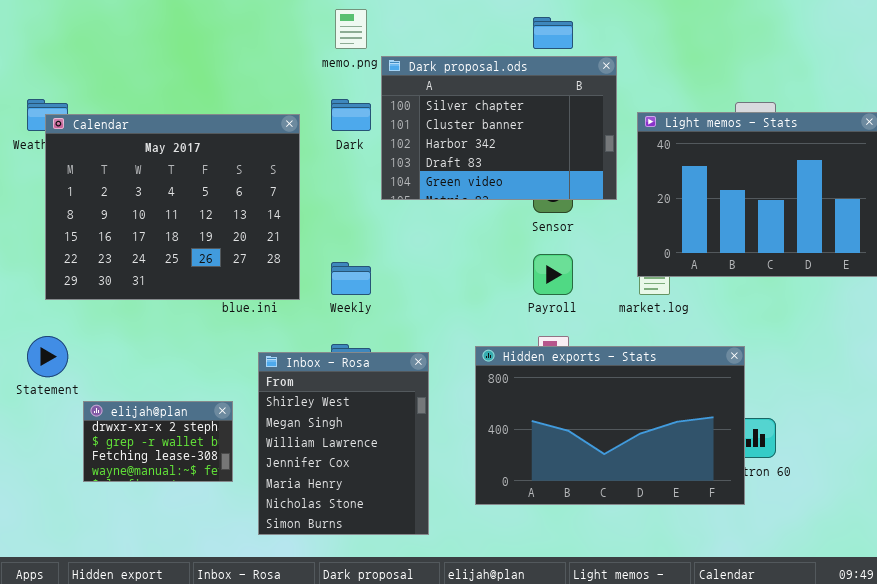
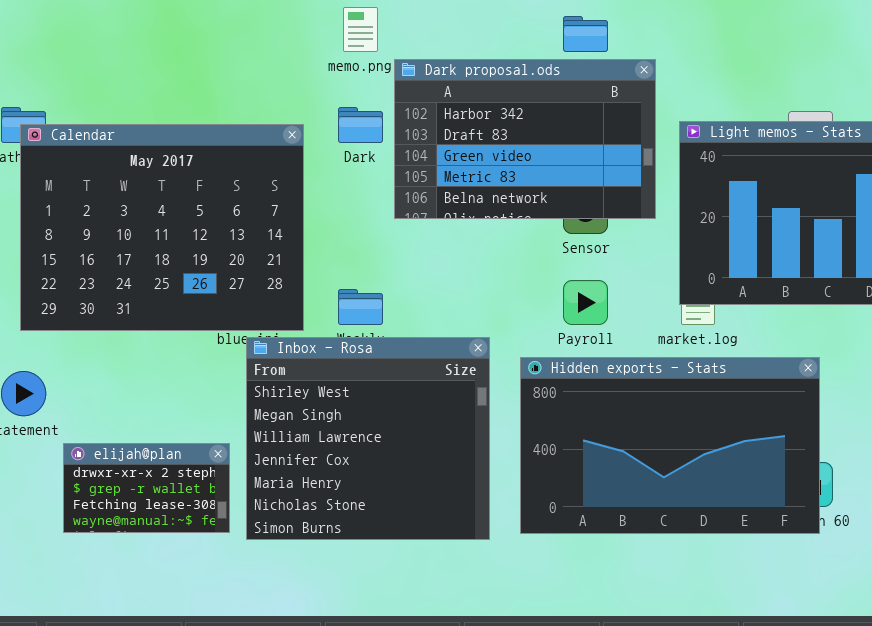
Dark proposal.ods: [381,56,617,200] -> [394,59,656,219], scrolled down 2 rows
Hidden exports - Stats: [475,346,745,505] -> [520,357,820,534], moved
Inbox - Rosa: [258,352,429,535] -> [246,337,490,540], moved, resized

